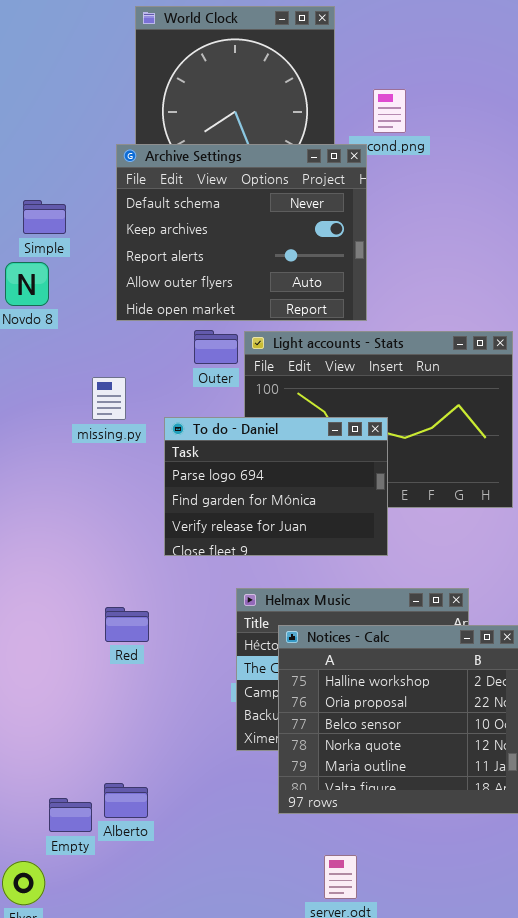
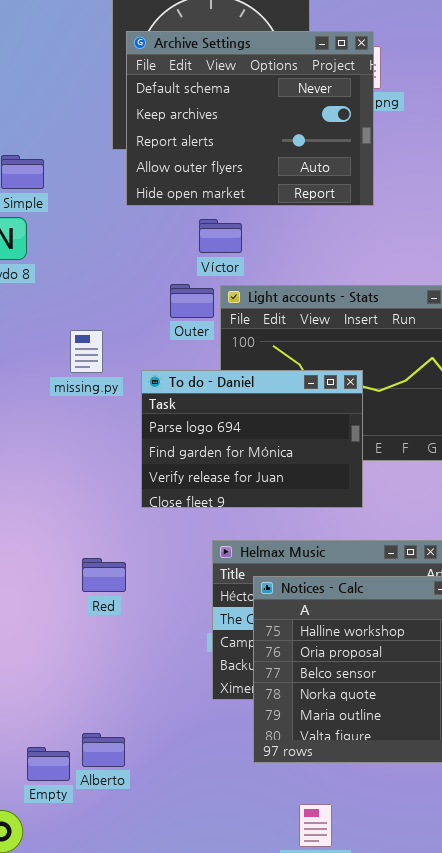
Archive Settings: [116,144,367,321] -> [126,31,374,206], moved

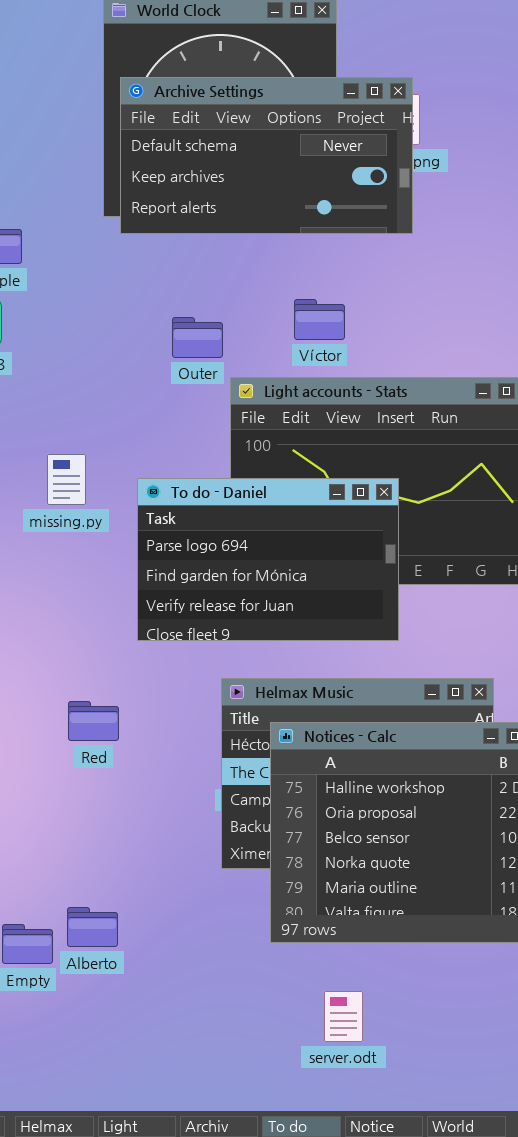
Archive Settings: [126,31,374,206] -> [120,77,413,234], resized
Víctor: [199,219,242,253] -> [294,299,345,340], moved
Outer: [170,284,214,318] -> [172,317,223,358], moved
missing.py: [70,330,103,373] -> [47,454,86,505], moved

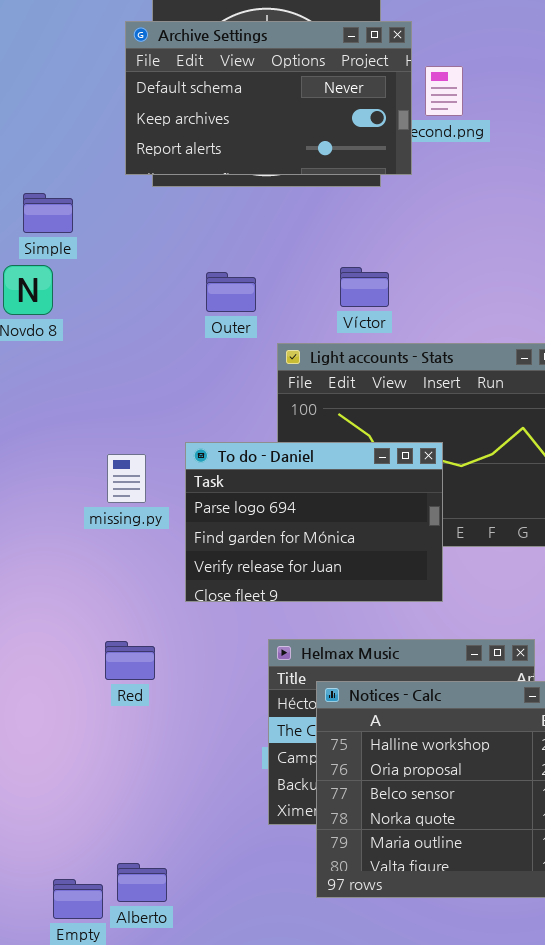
Archive Settings: [120,77,413,234] -> [125,21,412,175], moved
Outer: [172,317,223,358] -> [206,272,256,312], moved
missing.py: [47,454,86,505] -> [107,454,146,503], moved
Red: [68,701,119,741] -> [105,641,155,680], moved

